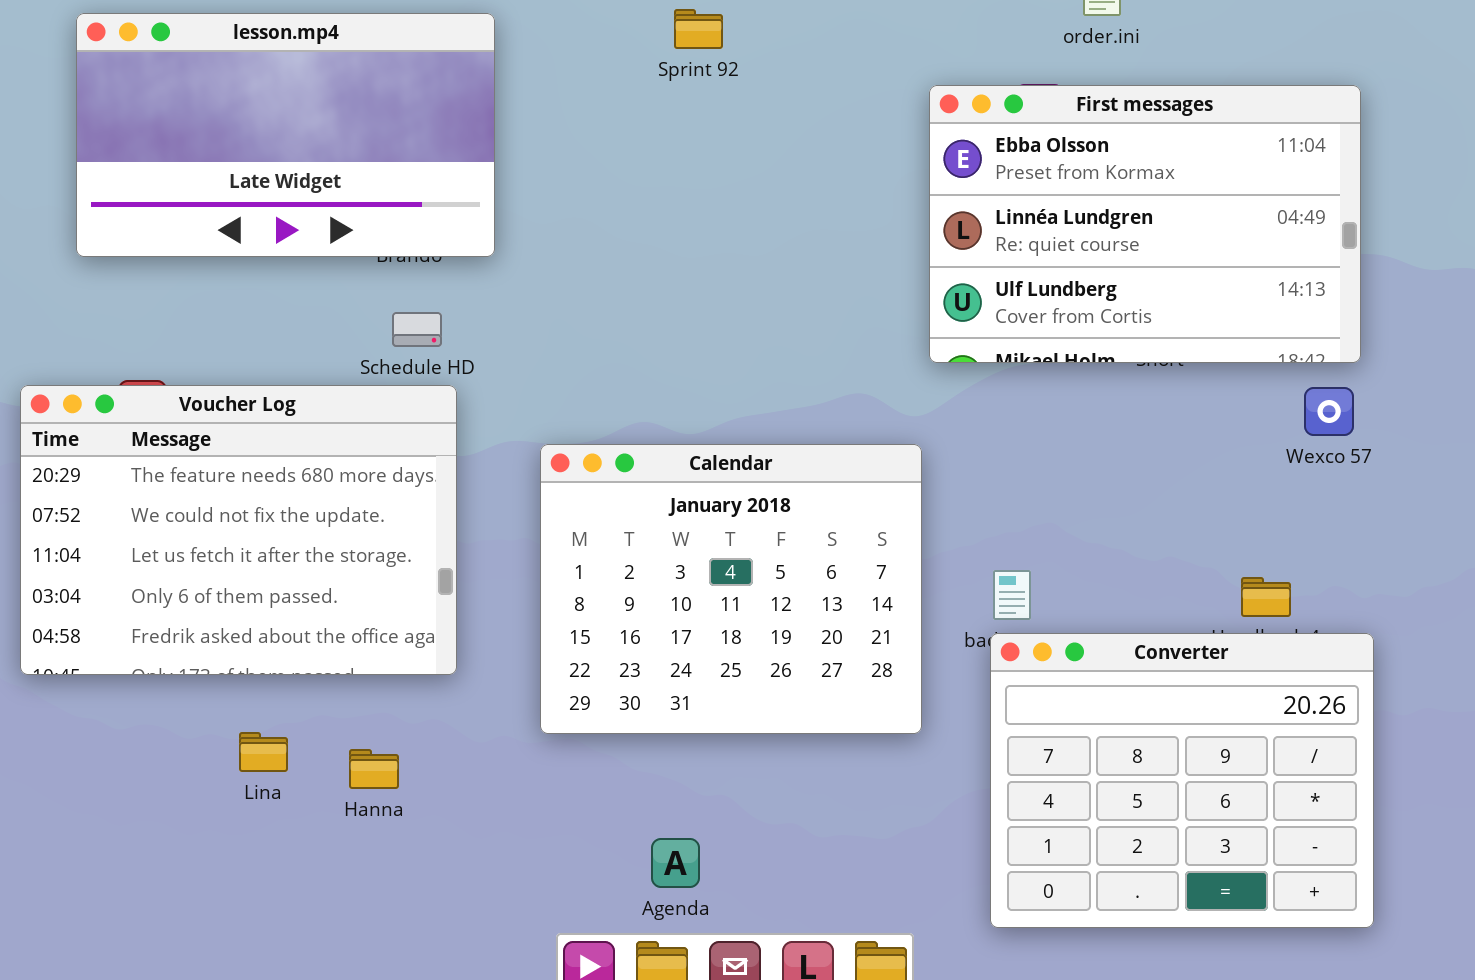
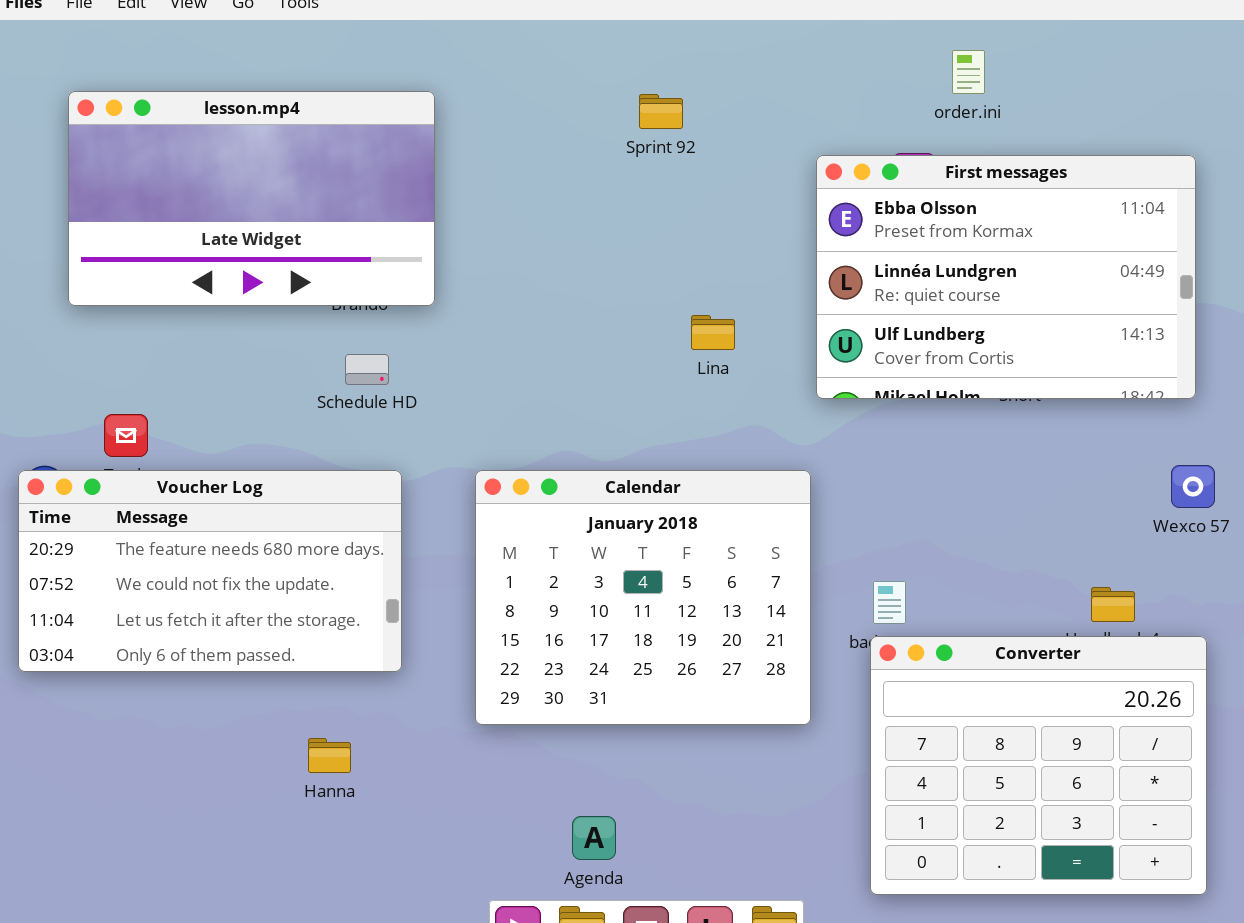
Sprint 92: [674,9,723,49] -> [639,94,683,129], moved
Voucher Log: [20,385,457,675] -> [18,470,402,672], resized
Wexco 57: [1304,387,1354,436] -> [1171,465,1215,508], moved
Lina: [239,732,288,772] -> [691,315,735,350], moved

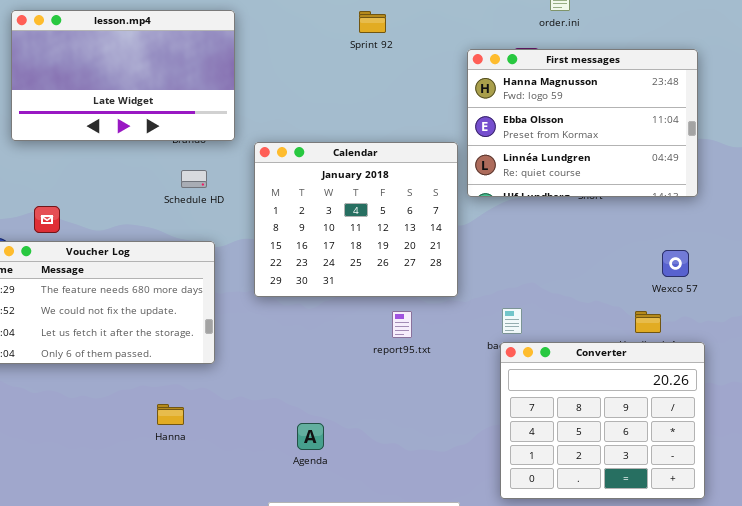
First messages: [816,155,1196,399] -> [467,49,698,197], scrolled up 1 row
Wexco 57: [1171,465,1215,508] -> [662,250,689,277], moved
Calendar: [475,470,811,725] -> [254,142,458,297], moved
Agenda: [572,816,616,860] -> [297,423,324,450], moved

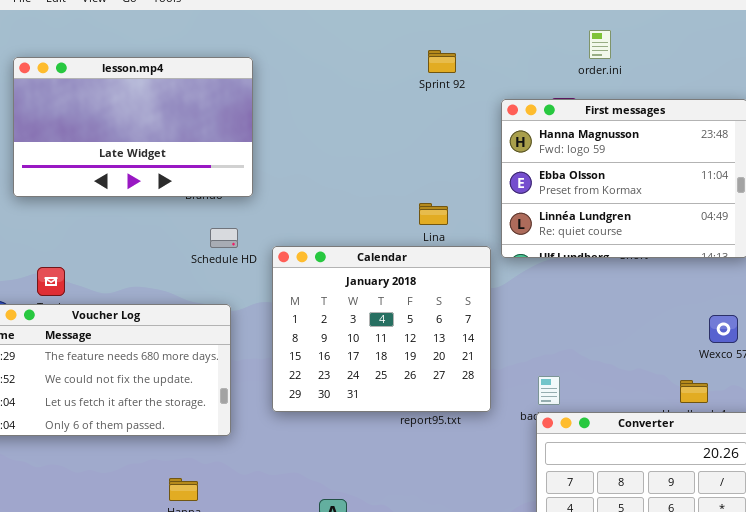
Sprint 92: [359,11,386,33] -> [428,50,456,73], moved
Calendar: [254,142,458,297] -> [272,246,491,412], moved
Schedule HD: [181,170,207,188] -> [210,228,238,248], moved

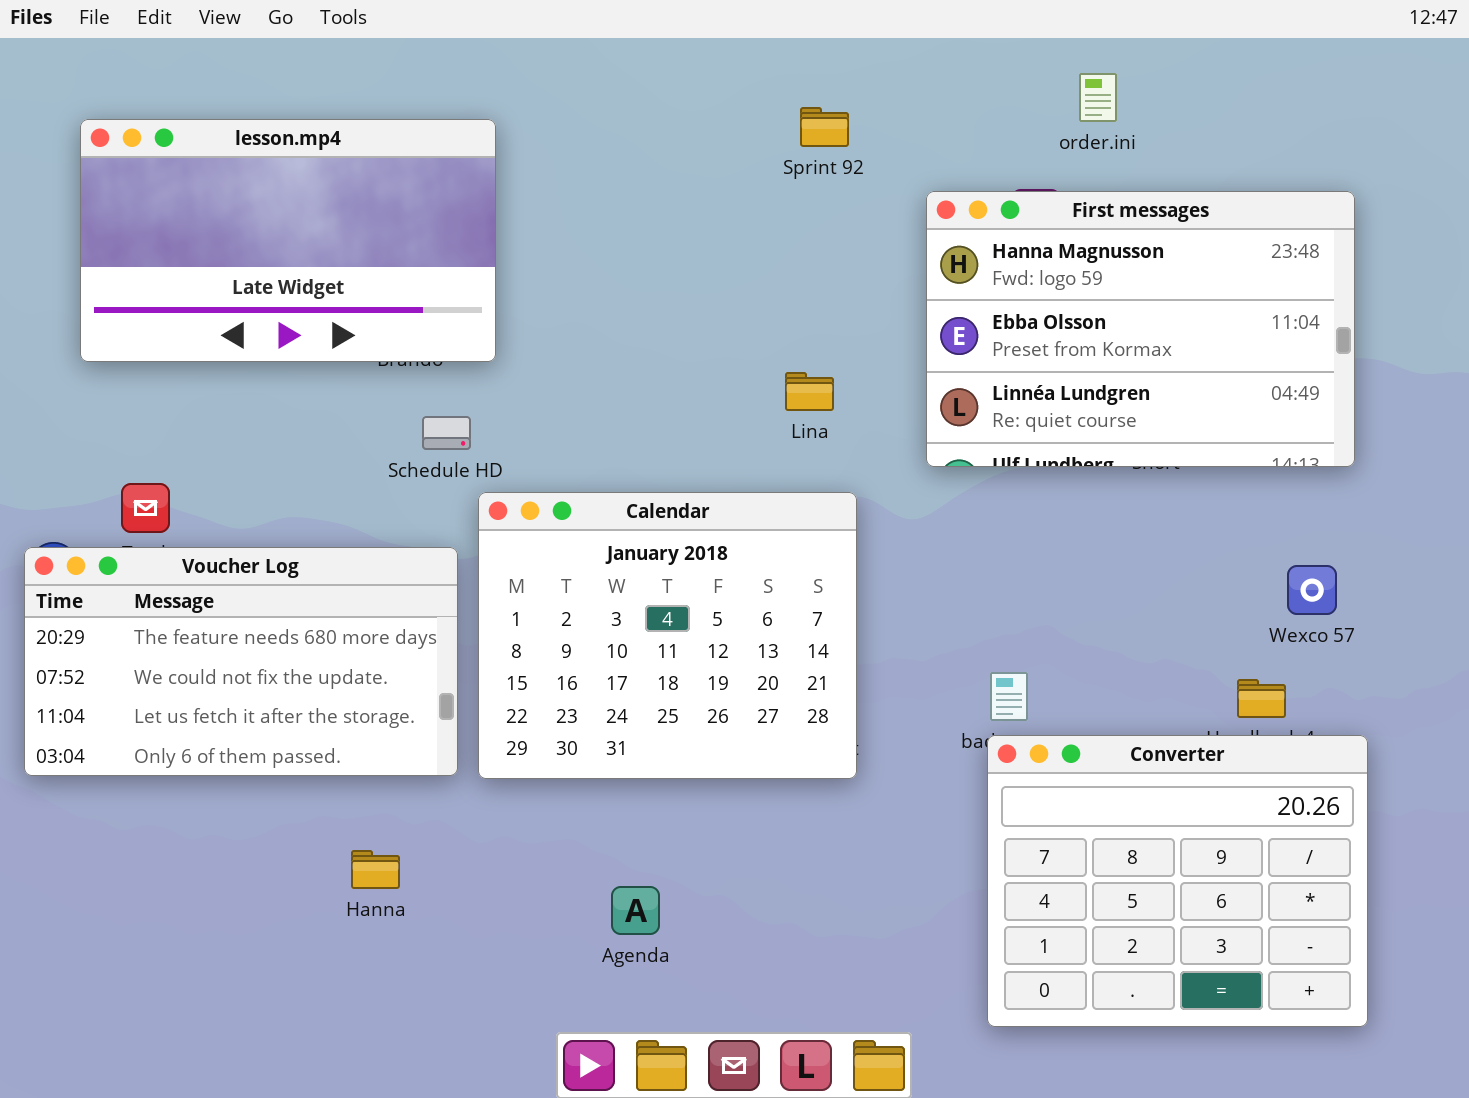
Calendar: [272,246,491,412] -> [478,492,857,779], moved

